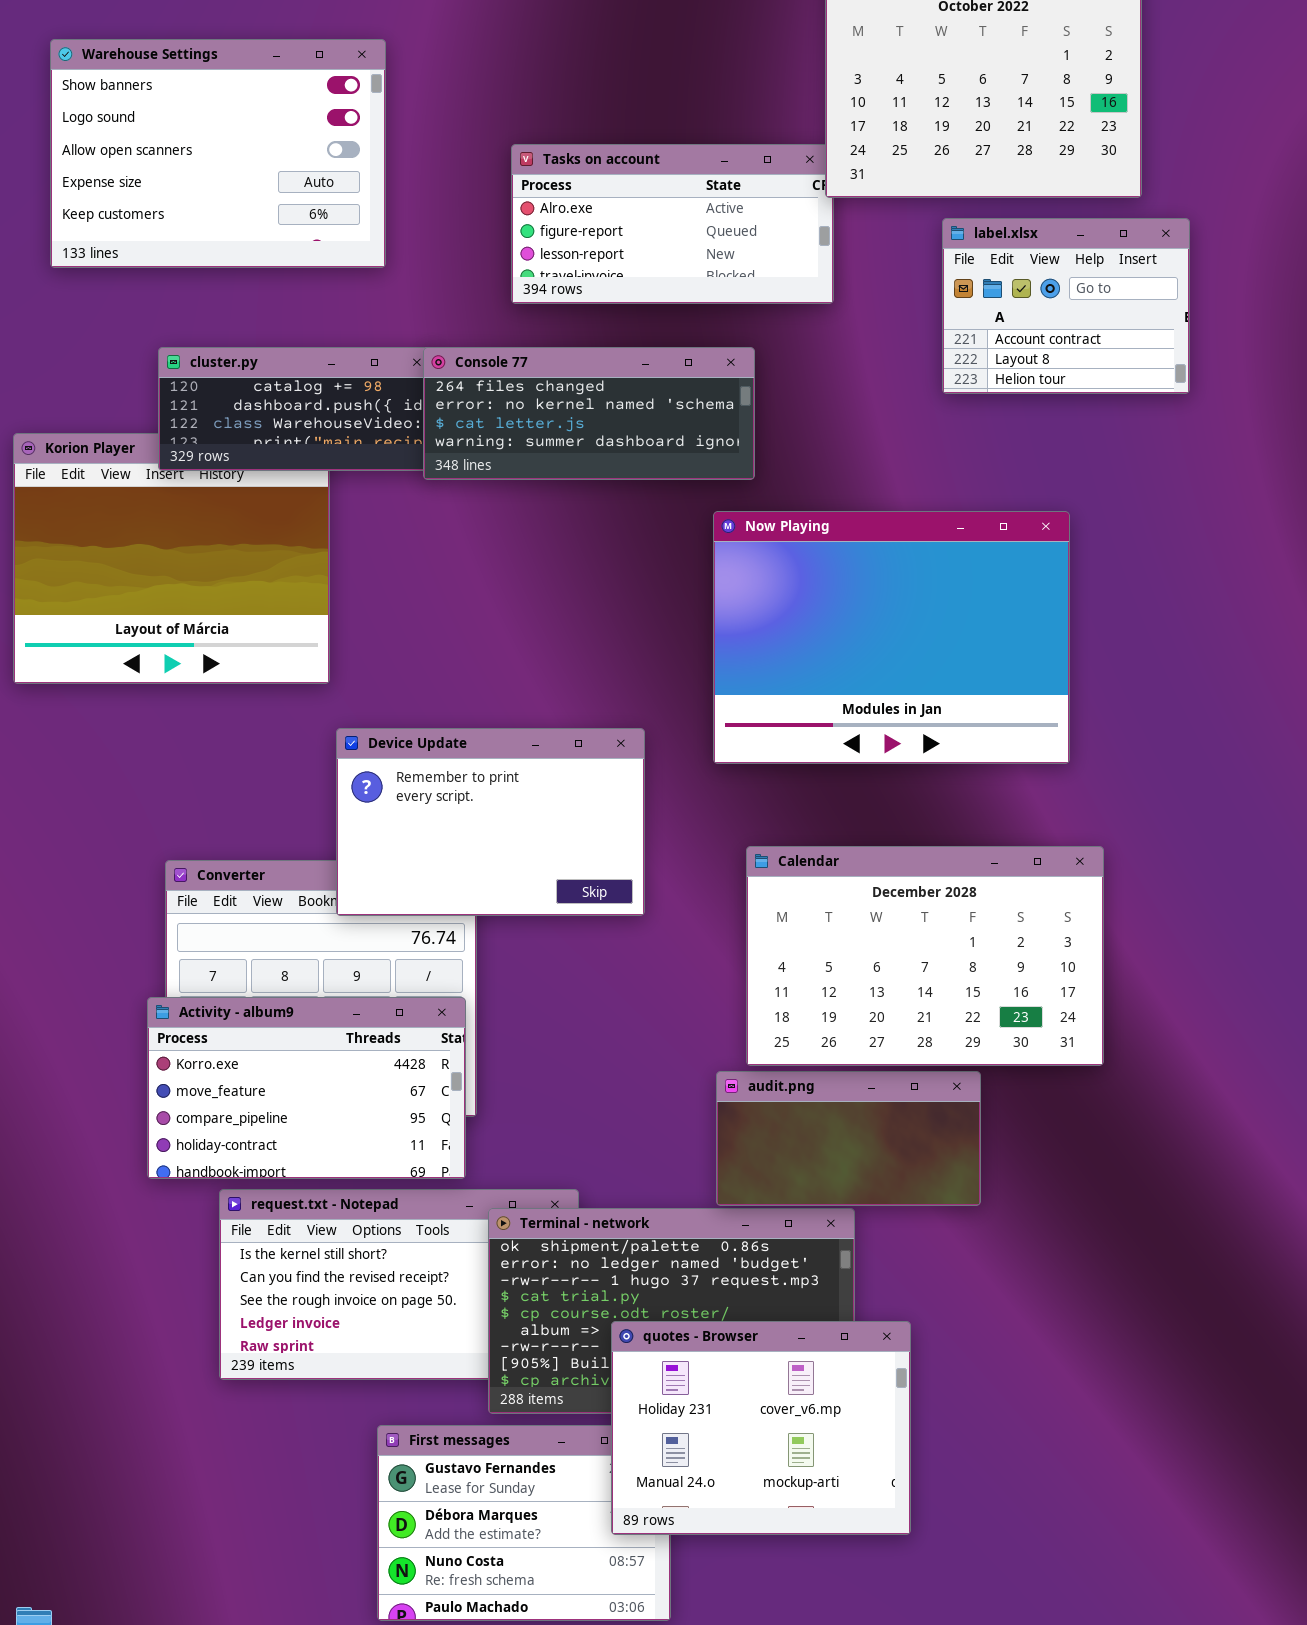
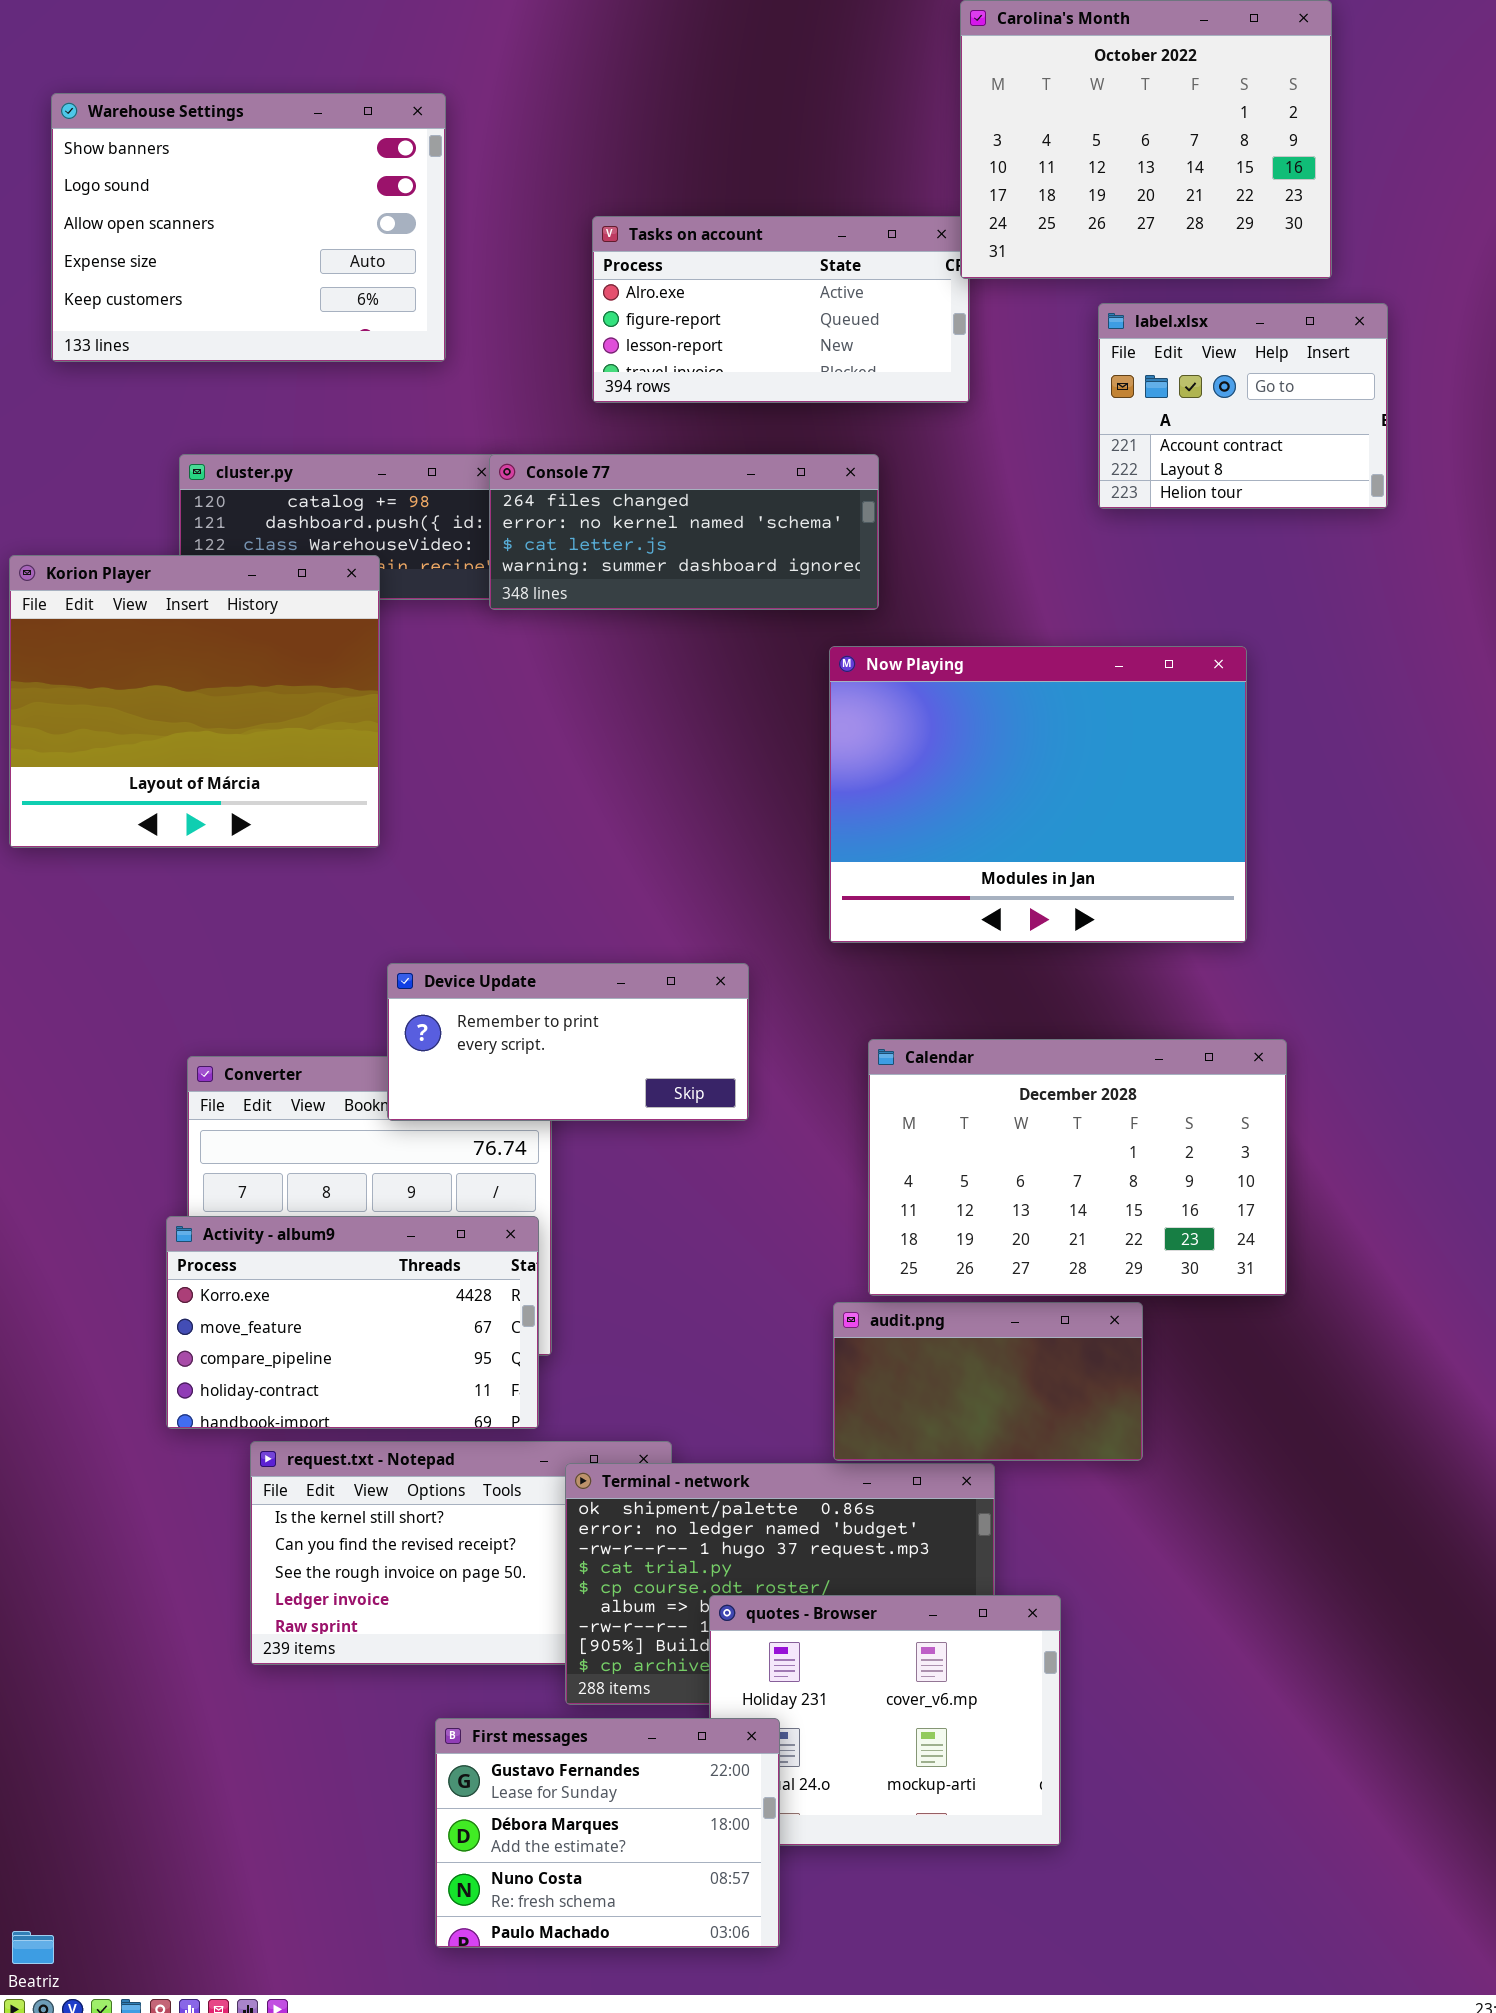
Korion Player: [13,433,330,684] -> [9,555,380,848], raised
Device Update: [336,728,645,916] -> [387,963,749,1121], resized
First messages: [377,1425,671,1621] -> [435,1718,780,1948], raised

